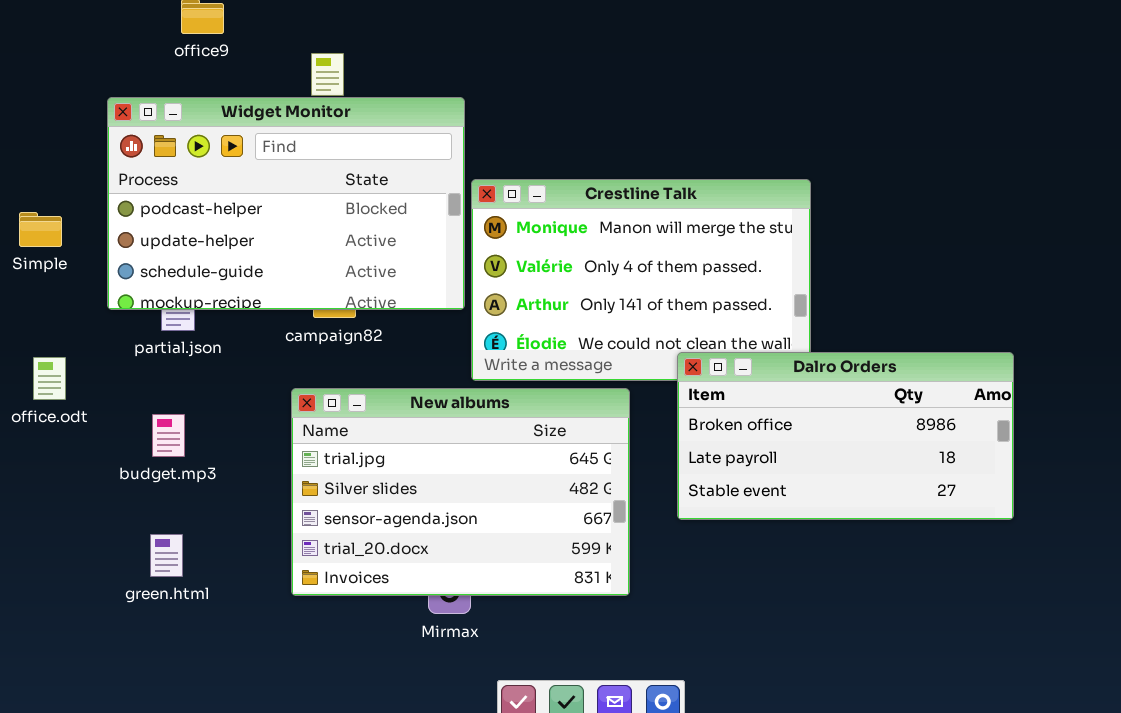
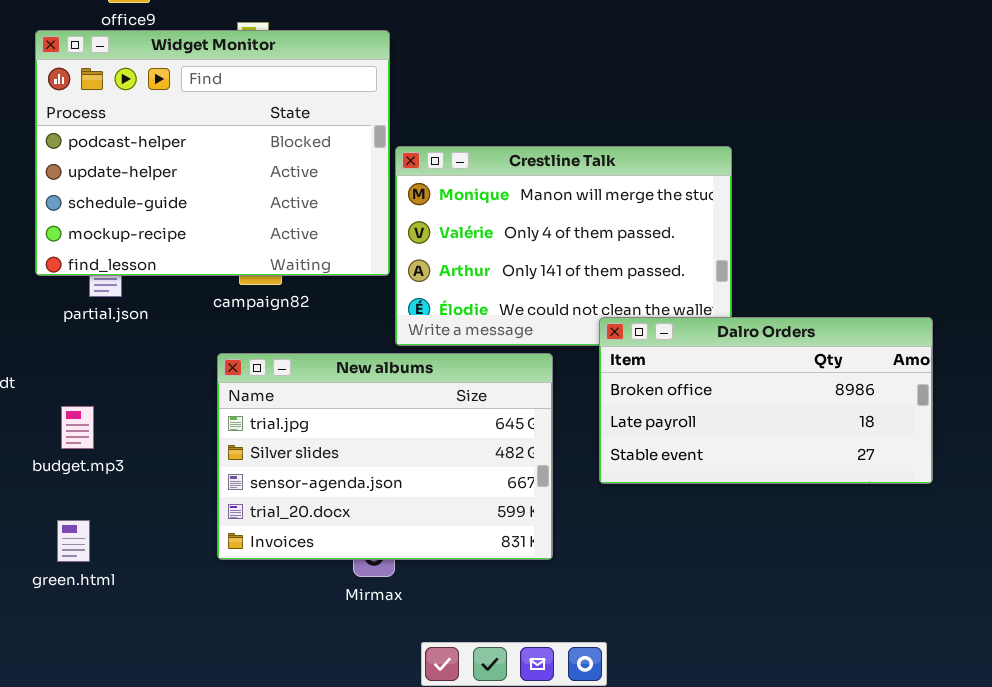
Widget Monitor: [107,97,465,310] -> [35,30,390,276], resized
budget.mp3: [152,414,185,457] -> [61,406,94,449], moved
green.html: [150,534,183,577] -> [57,520,90,562], moved

